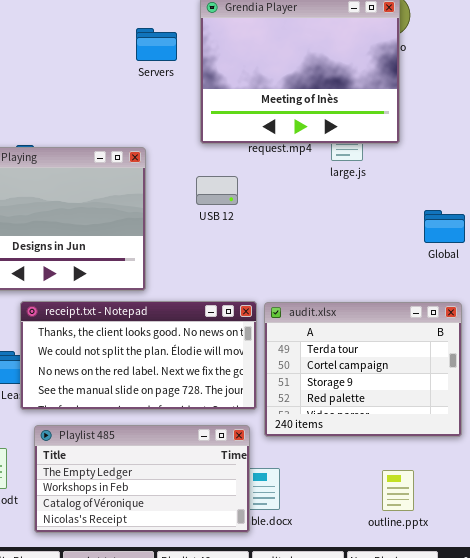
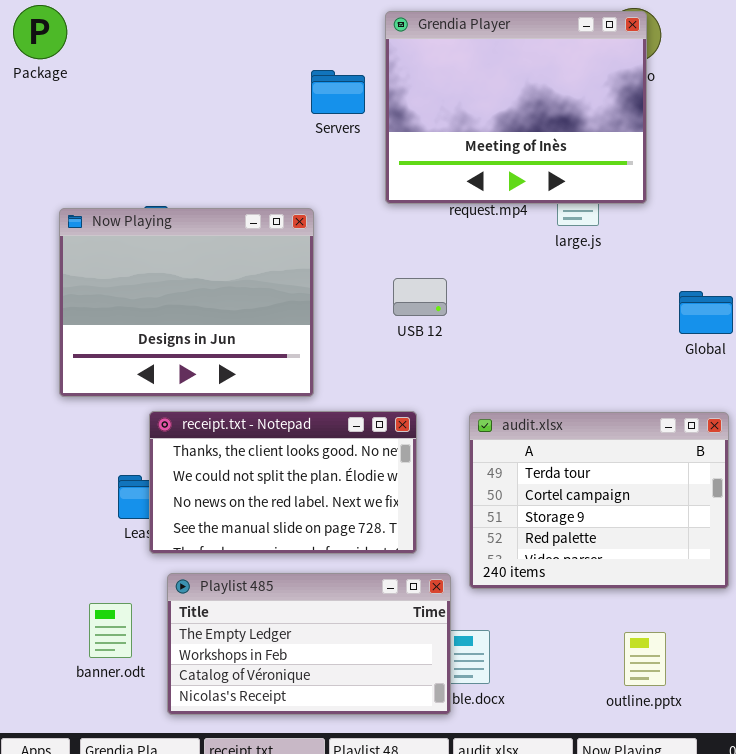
Servers: [136,28,177,61] -> [311,70,365,114], moved
USB 12: [196,176,238,205] -> [393,278,447,316], moved
receipt.txt - Notepad: [20,301,257,410] -> [149,411,417,554], resized

